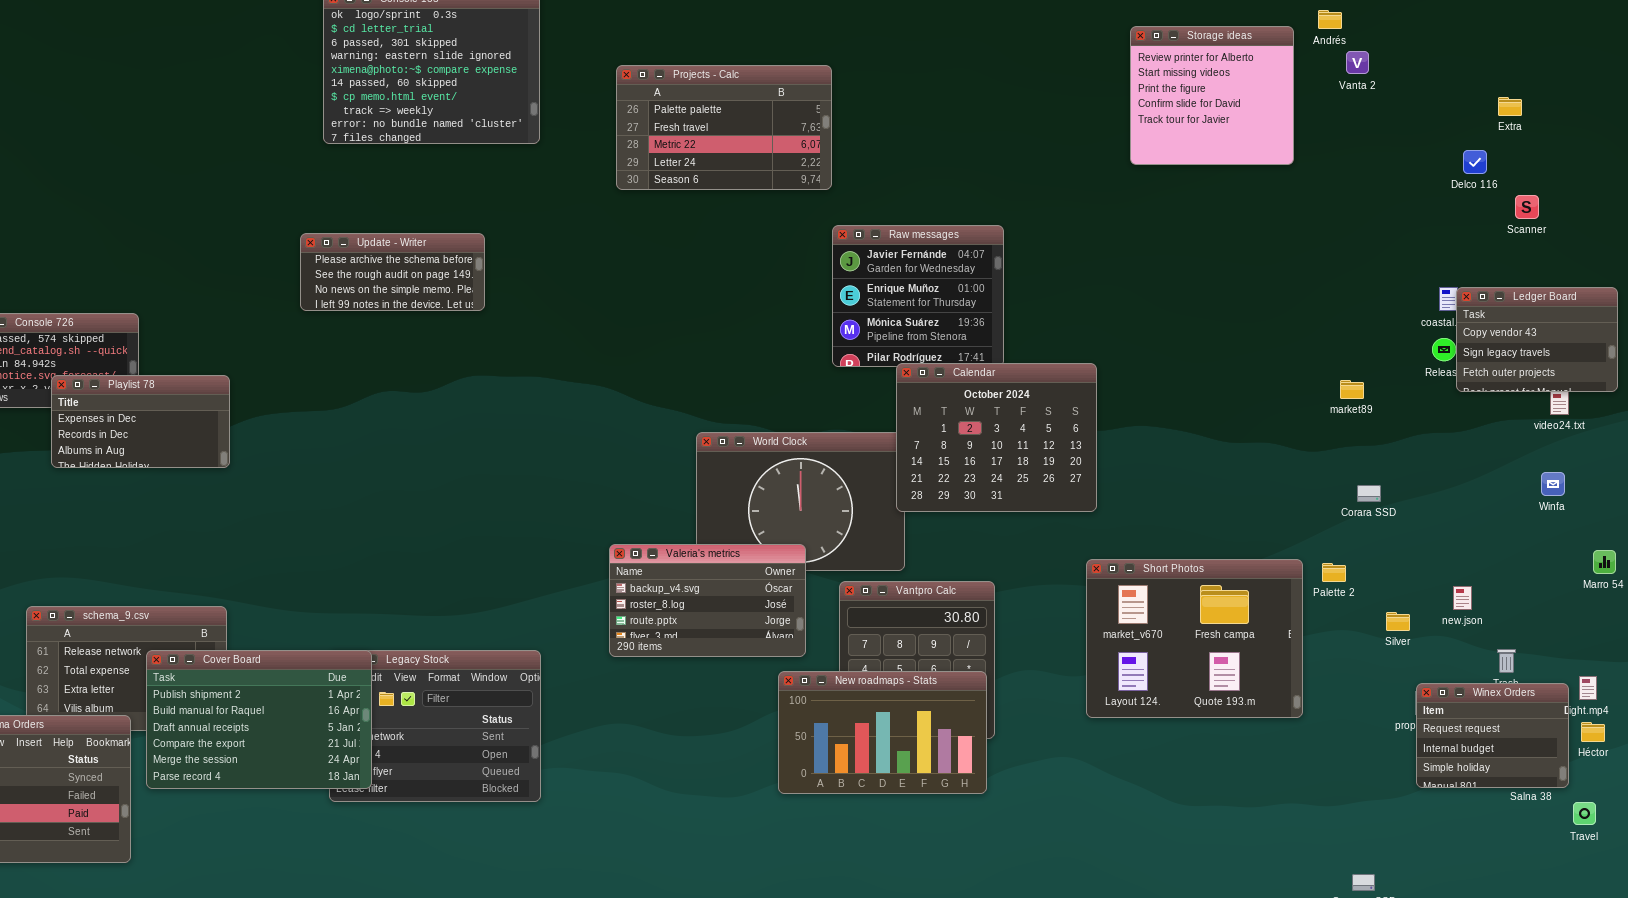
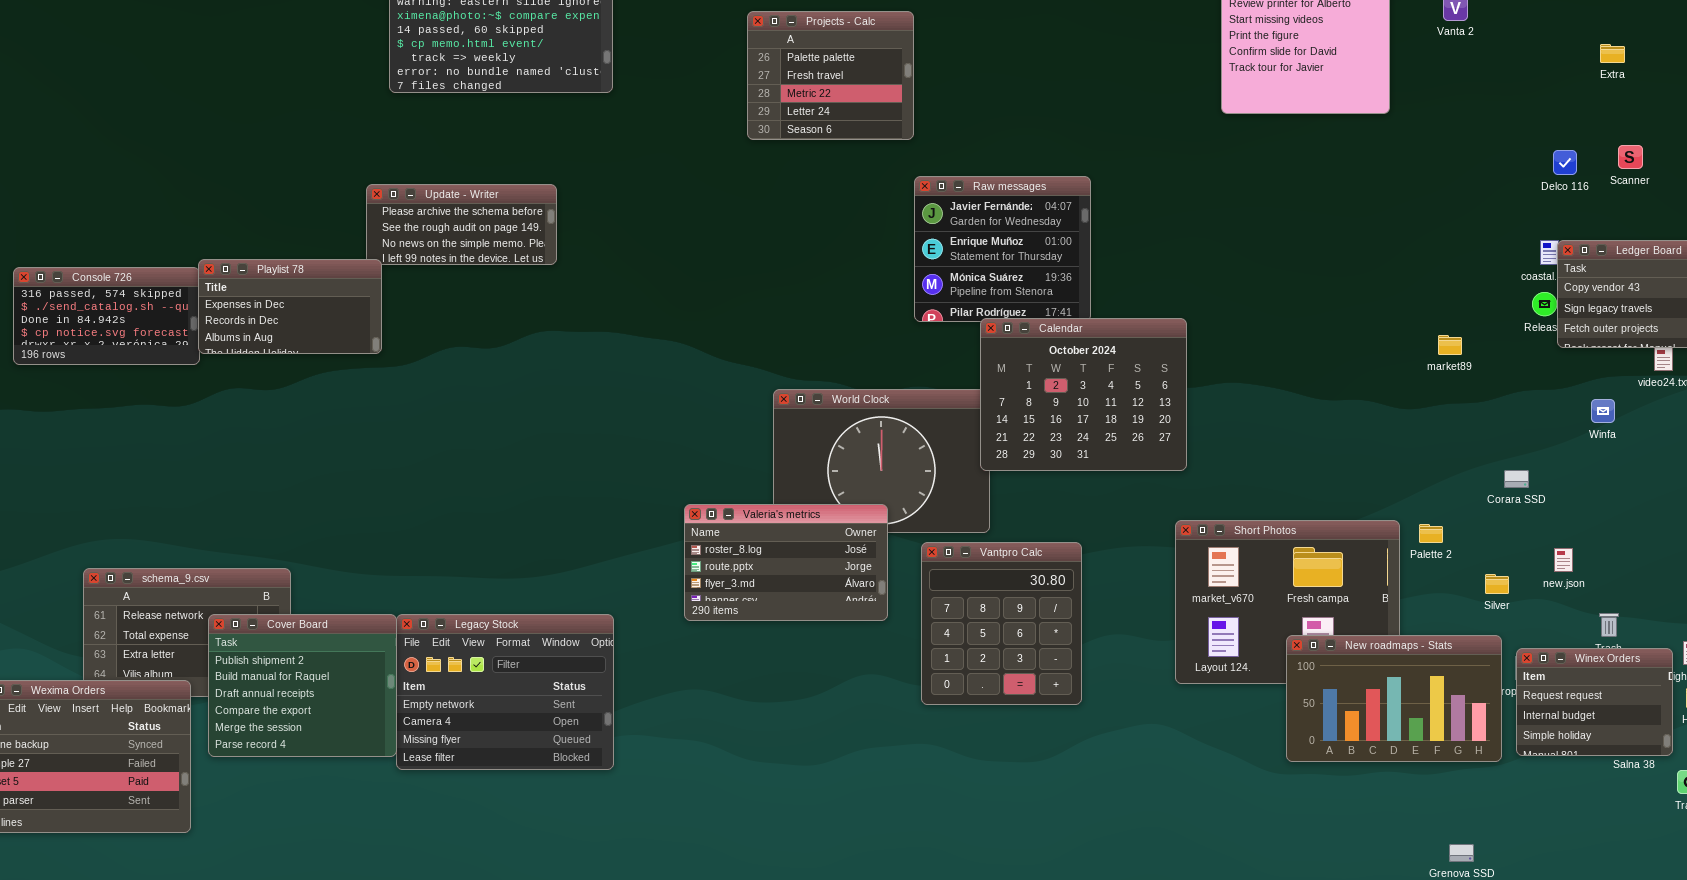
Projects - Calc: [616,65,832,190] -> [747,11,914,140], resized
Delco 116: [1463,150,1487,174] -> [1553,150,1577,175], moved
Playlist 78: [51,375,230,468] -> [198,259,382,354], moved
Winfa: [1541,472,1565,496] -> [1591,399,1615,423], moved
Corara SSD: [1357,485,1381,502] -> [1504,470,1529,488], moved
Valeria's metrics: [609,544,806,657] -> [684,504,888,621], scrolled down 1 row
Cover Board: [146,650,372,789] -> [208,614,397,757], resized
New roadmaps - Stats: [778,671,987,794] -> [1286,635,1502,762], moved

